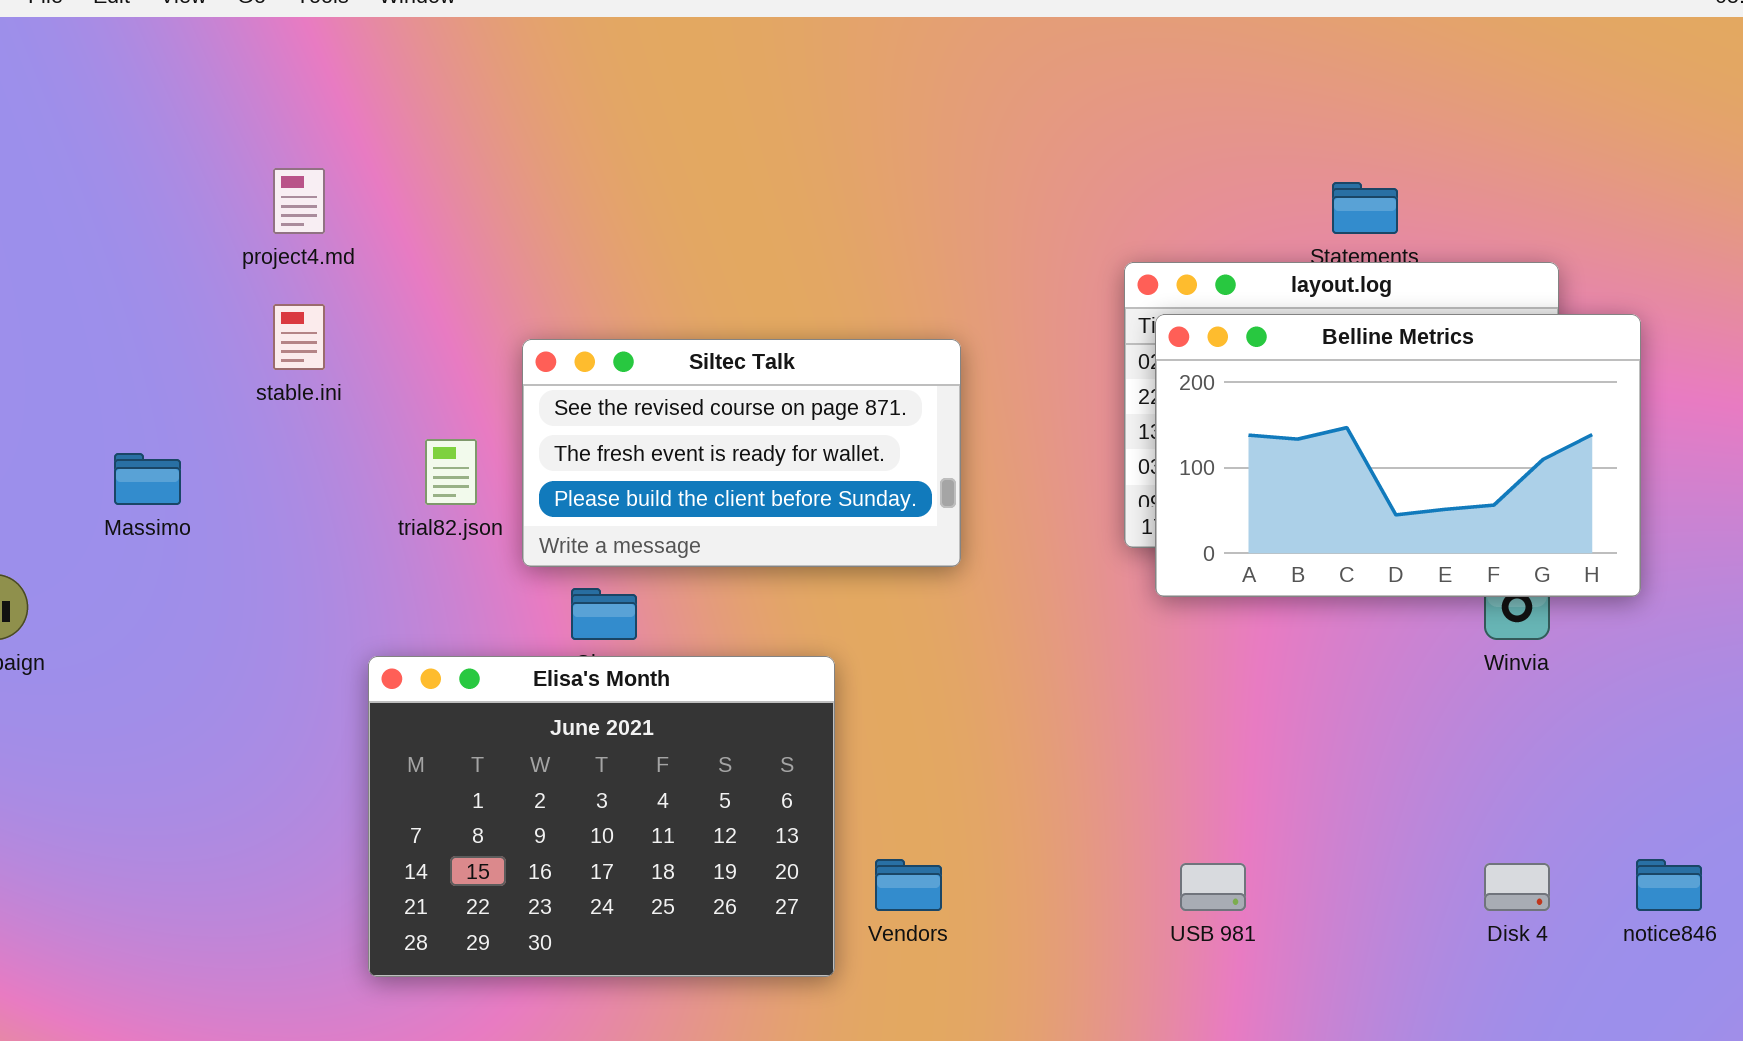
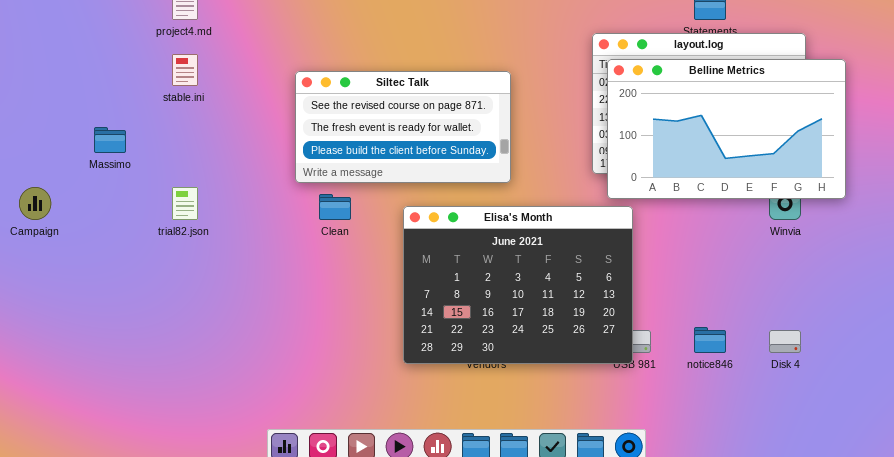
trial82.json: [425,439,477,505] -> [172,187,198,220], moved
Elisa's Month: [368,656,835,977] -> [403,206,633,364], moved
notice846: [1636,859,1702,911] -> [694,327,726,353], moved

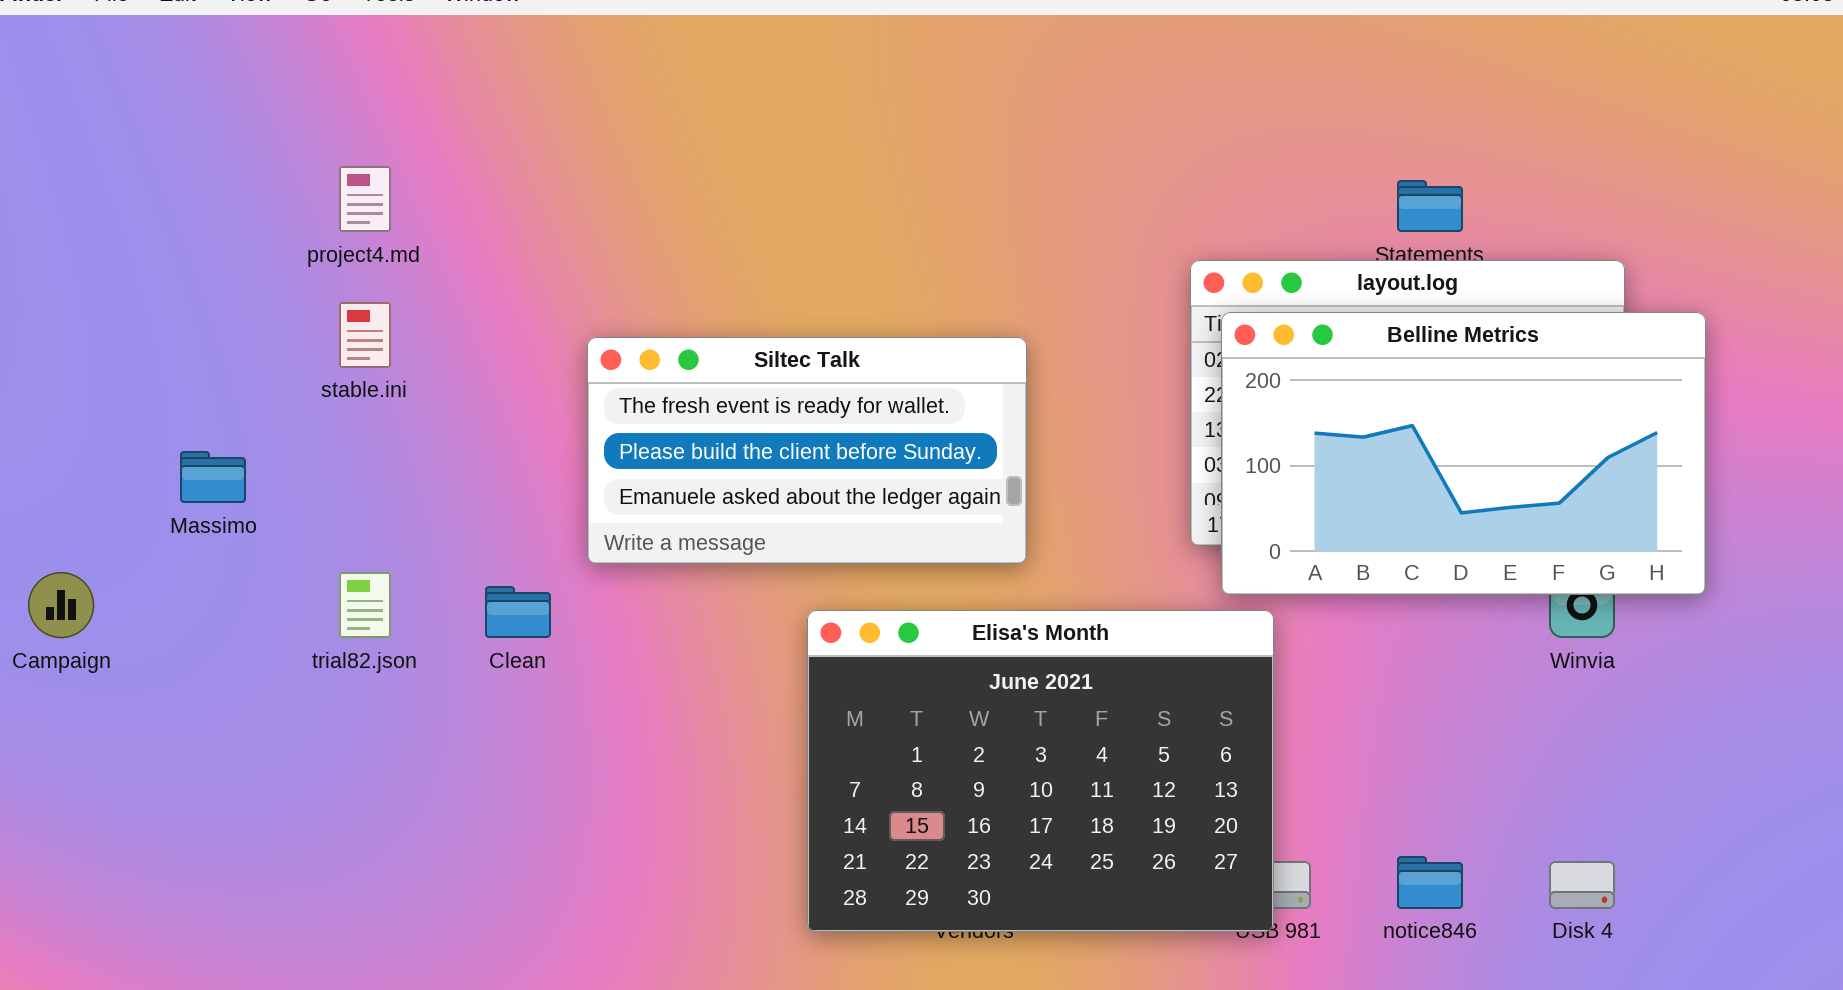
Siltec Talk: [295,71,511,183] -> [587,337,1027,564], scrolled down 1 row
Clean: [319,194,351,220] -> [485,586,551,638], moved

